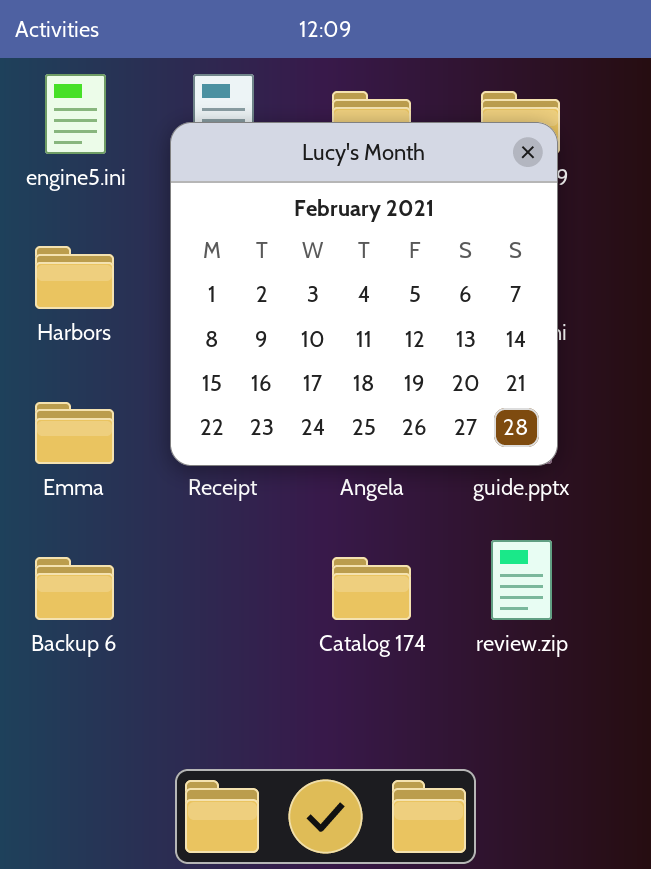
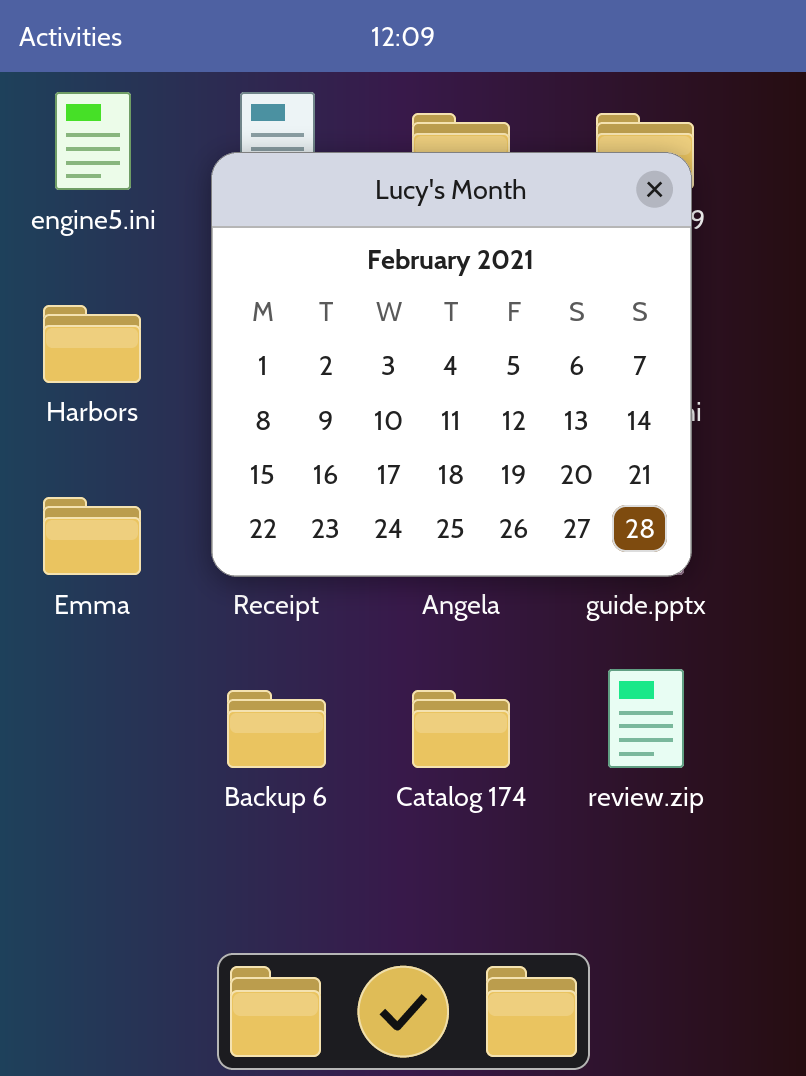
Backup 6: [35,557,114,620] -> [227,690,326,768], moved

